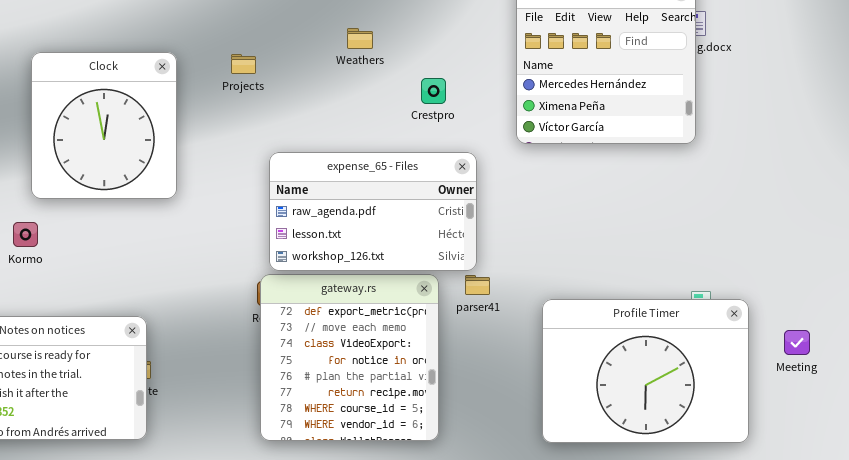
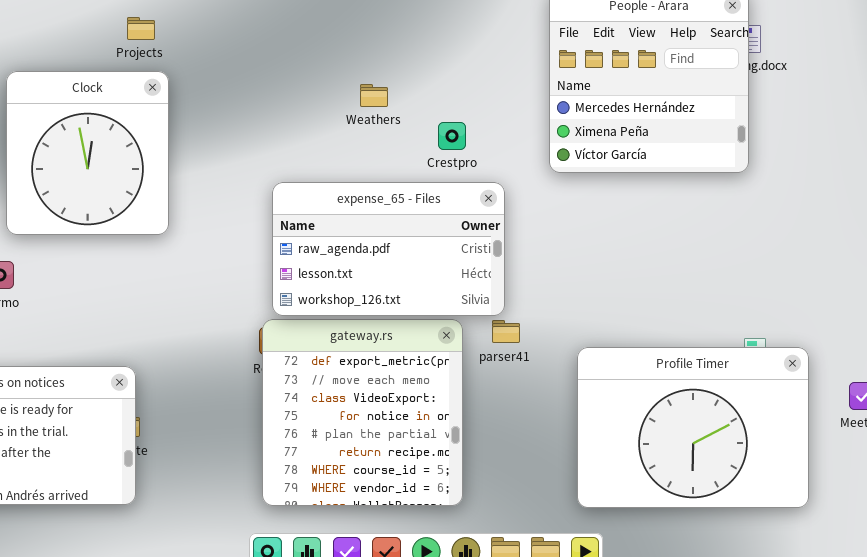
Weathers: [347,28,373,49] -> [360,84,388,107], moved
Projects: [231,54,256,74] -> [127,17,155,40], moved
Crestpro: [421,78,446,104] -> [438,122,466,150], moved

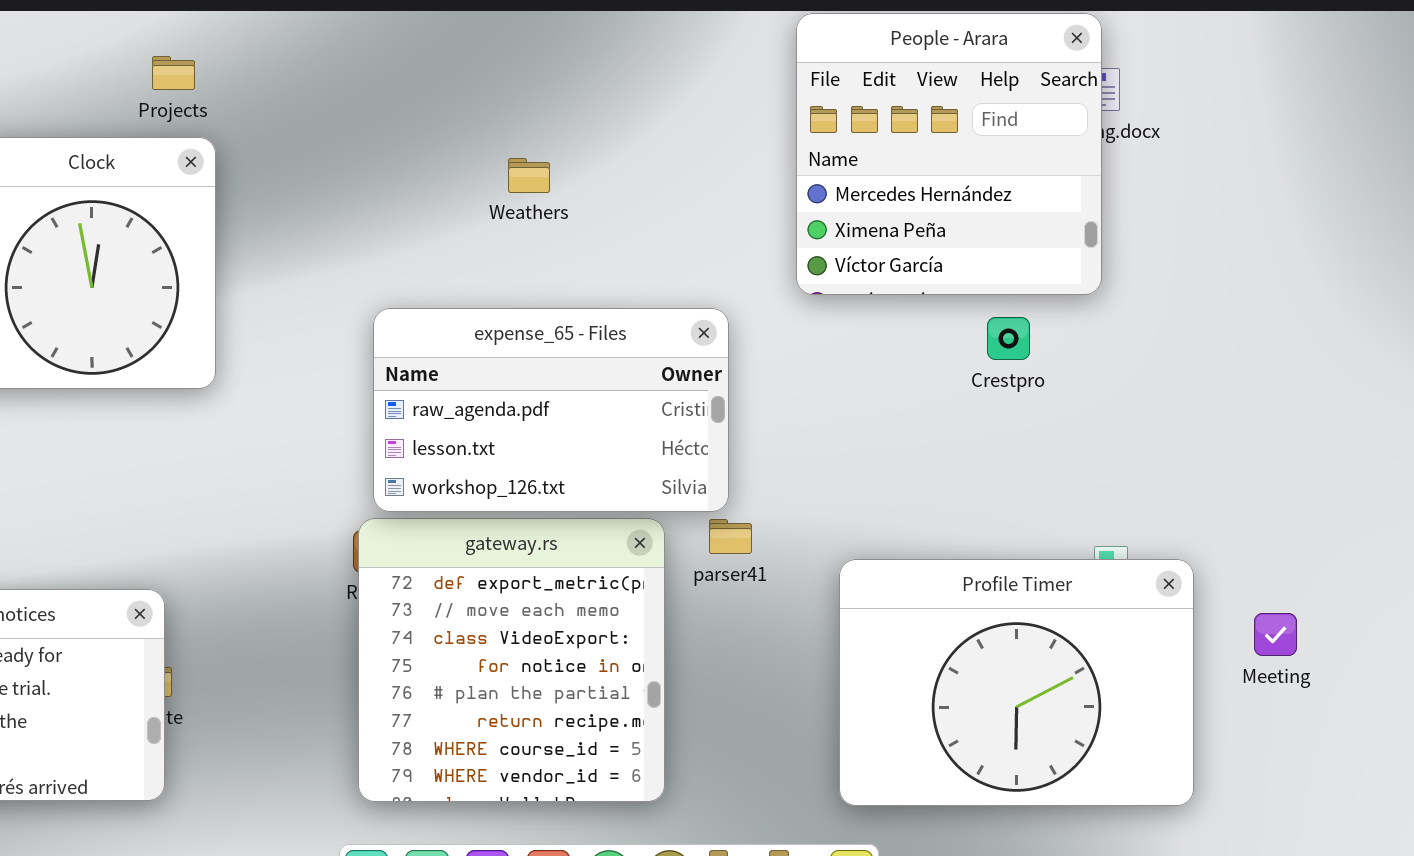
Crestpro: [438,122,466,150] -> [987,317,1030,360], moved

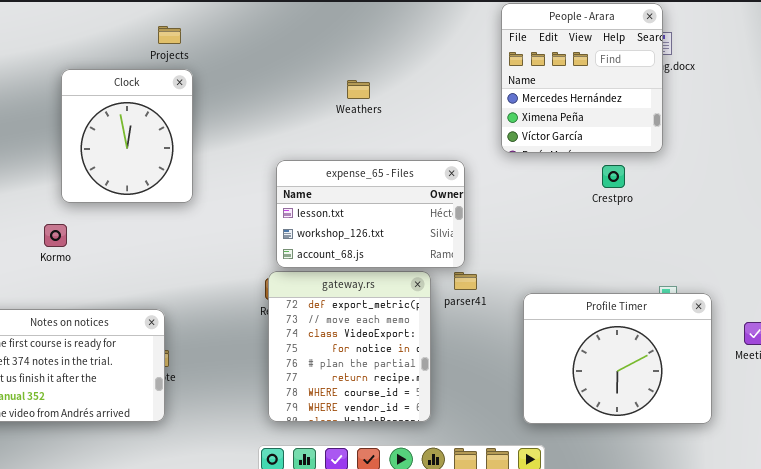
expense_65 - Files: [373,308,729,512] -> [276,160,465,268], scrolled down 1 row

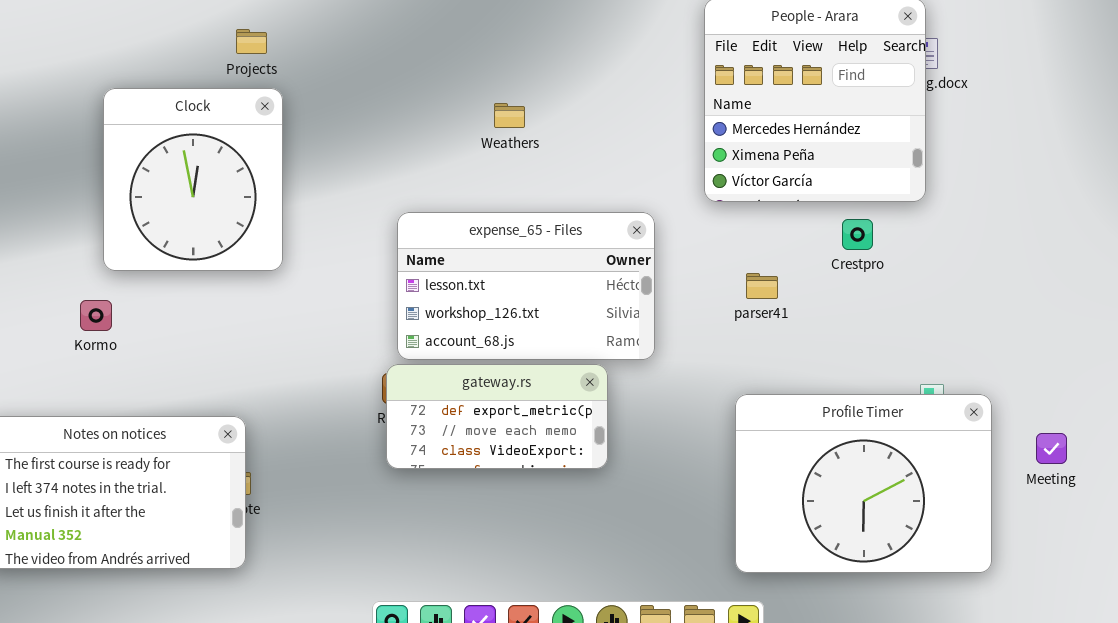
gateway.rs: [268,271,431,422] -> [386,364,608,469], resized
parser41: [454,272,477,290] -> [746,273,778,299], moved

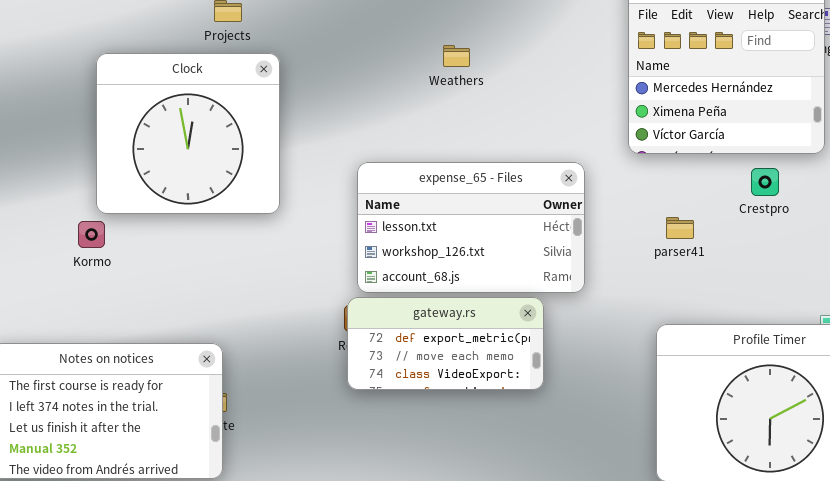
Clock: [103,88,283,271] -> [96,53,280,214], resized
Weathers: [494,103,525,128] -> [443,45,470,67], moved
Kormo: [80,300,112,331] -> [78,221,105,248], moved

